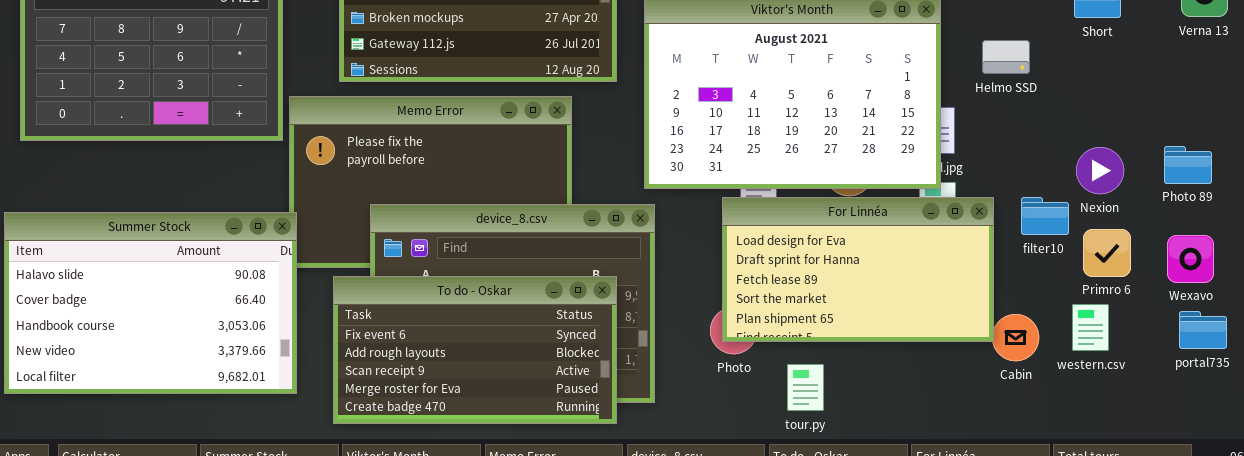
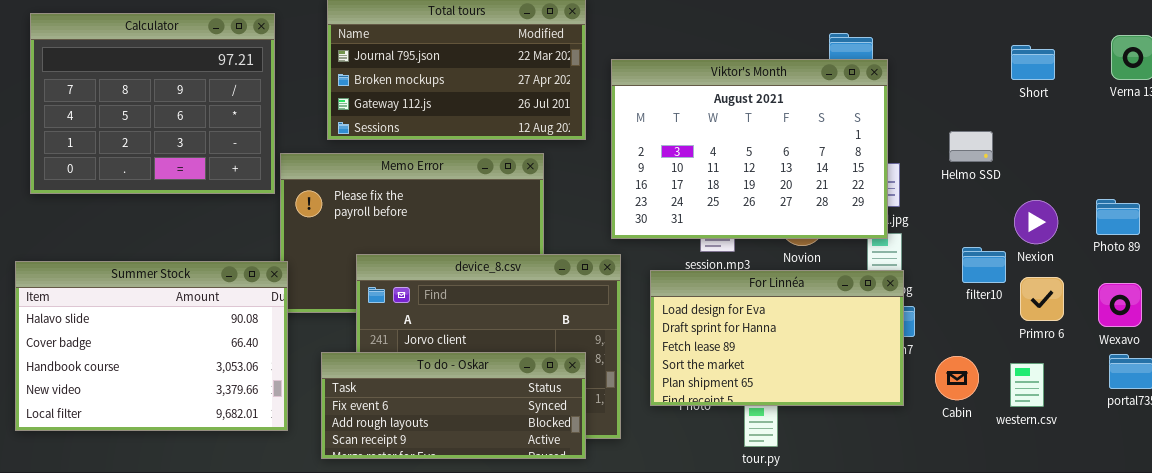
Helmo SSD: [982,40,1030,74] -> [949,131,993,162], moved
For Linnéa: [722,197,994,342] -> [650,270,904,406], moved
To do - Oskar: [333,276,617,424] -> [321,352,586,459], resized
western.csv: [1072,304,1109,351] -> [1010,363,1044,407], moved

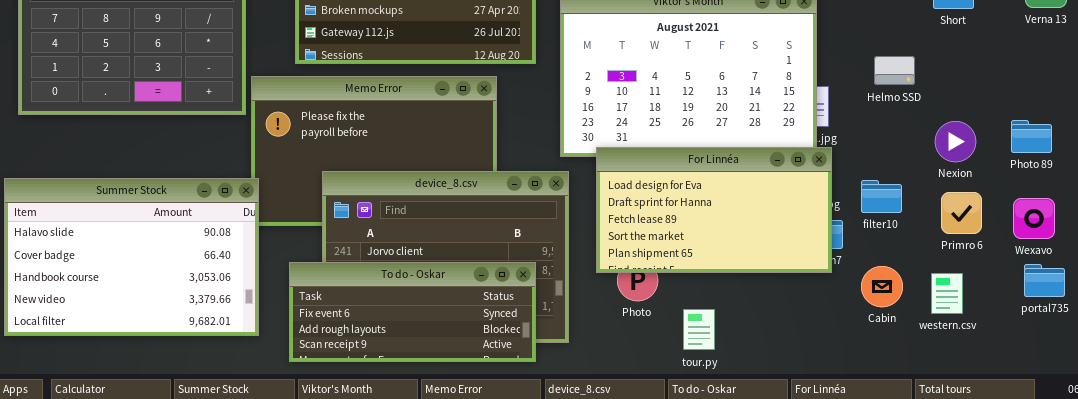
filter10: [962,247,1006,283] -> [861,180,902,213], moved
For Linnéa: [650,270,904,406] -> [596,147,832,273], moved

